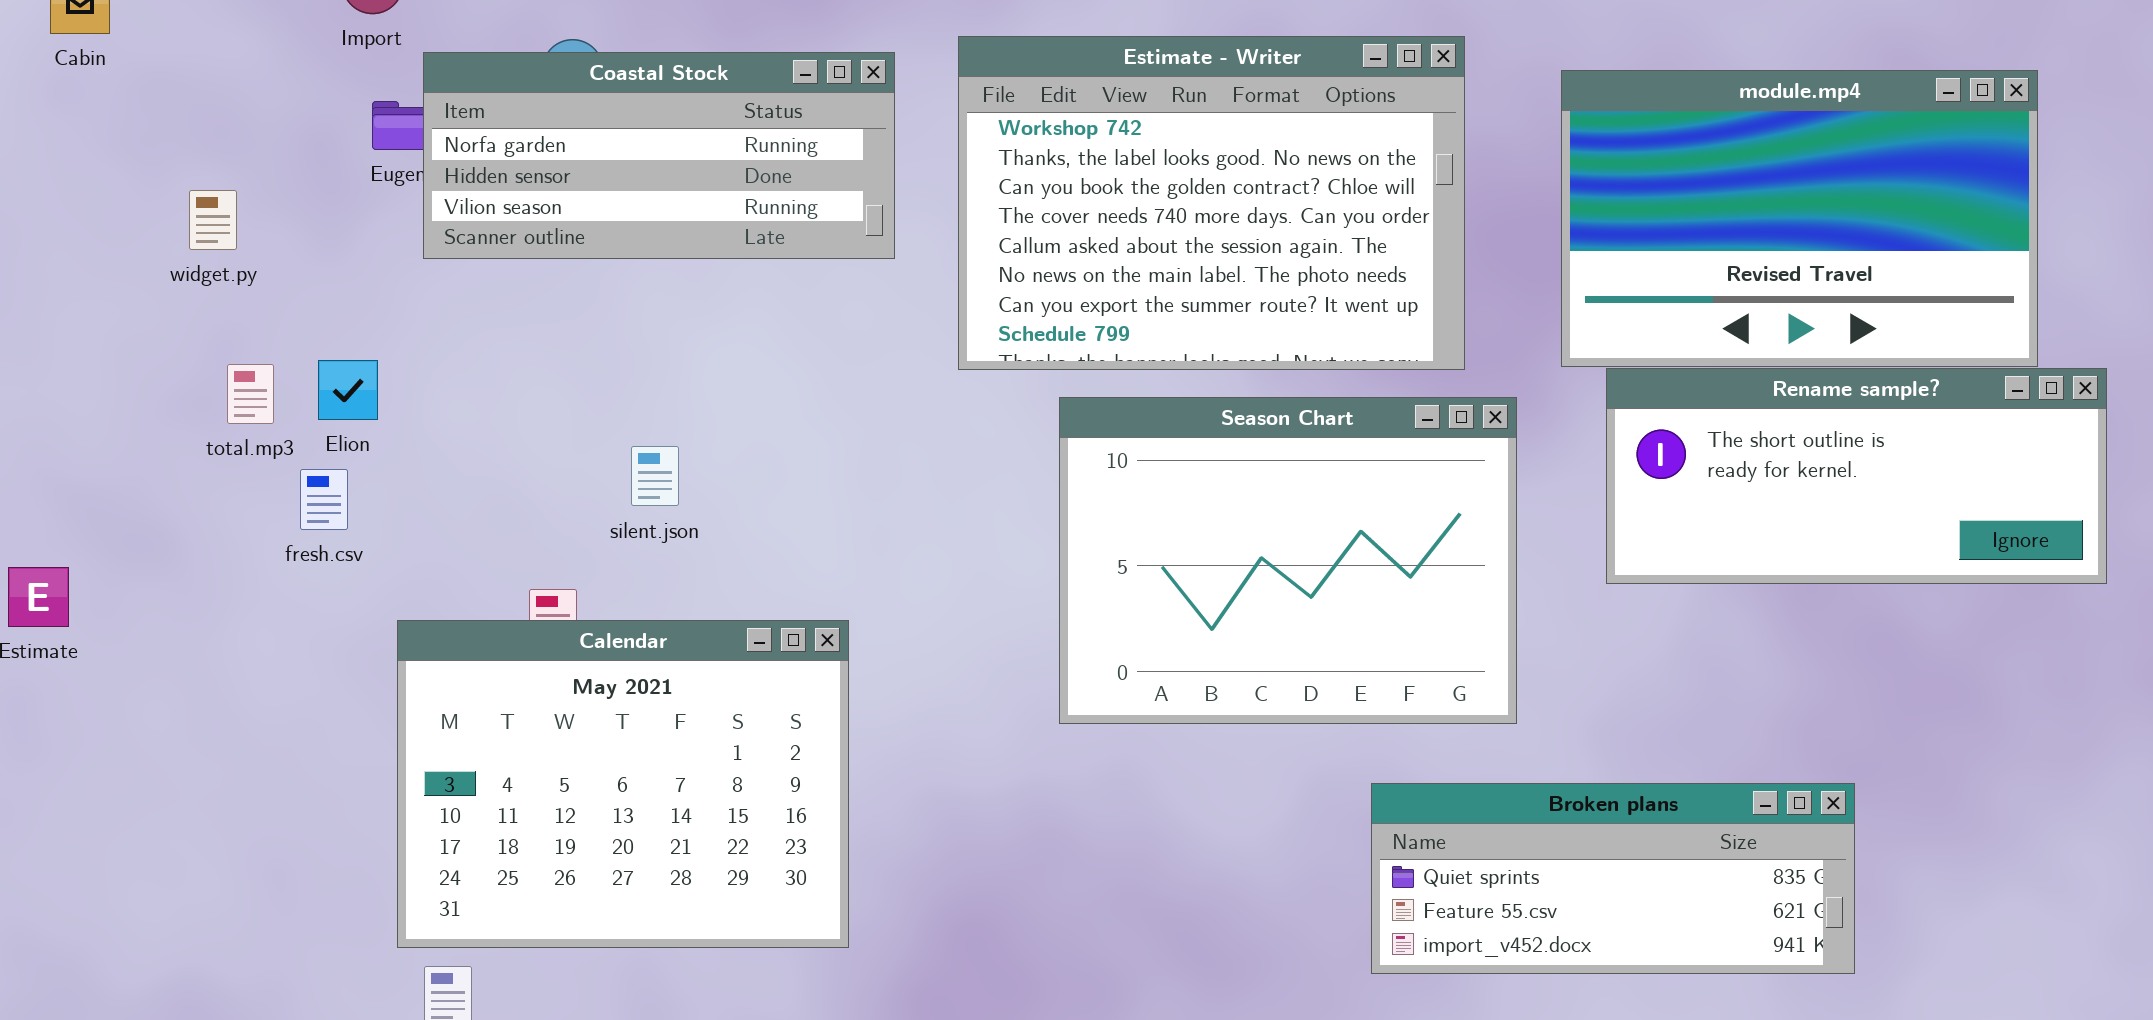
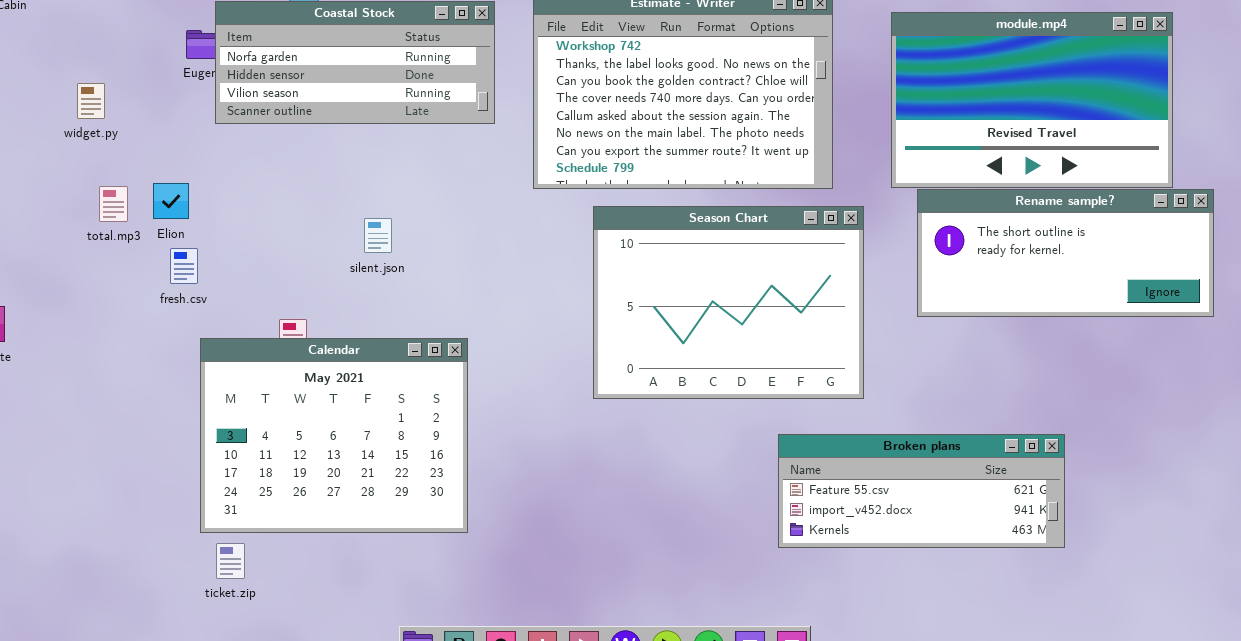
silent.json: [631,446,679,506] -> [364,218,392,253], moved
fresh.csv: [300,469,348,530] -> [170,248,198,284], moved
Broken plans: [1371,783,1855,974] -> [778,434,1065,548], scrolled down 1 row

